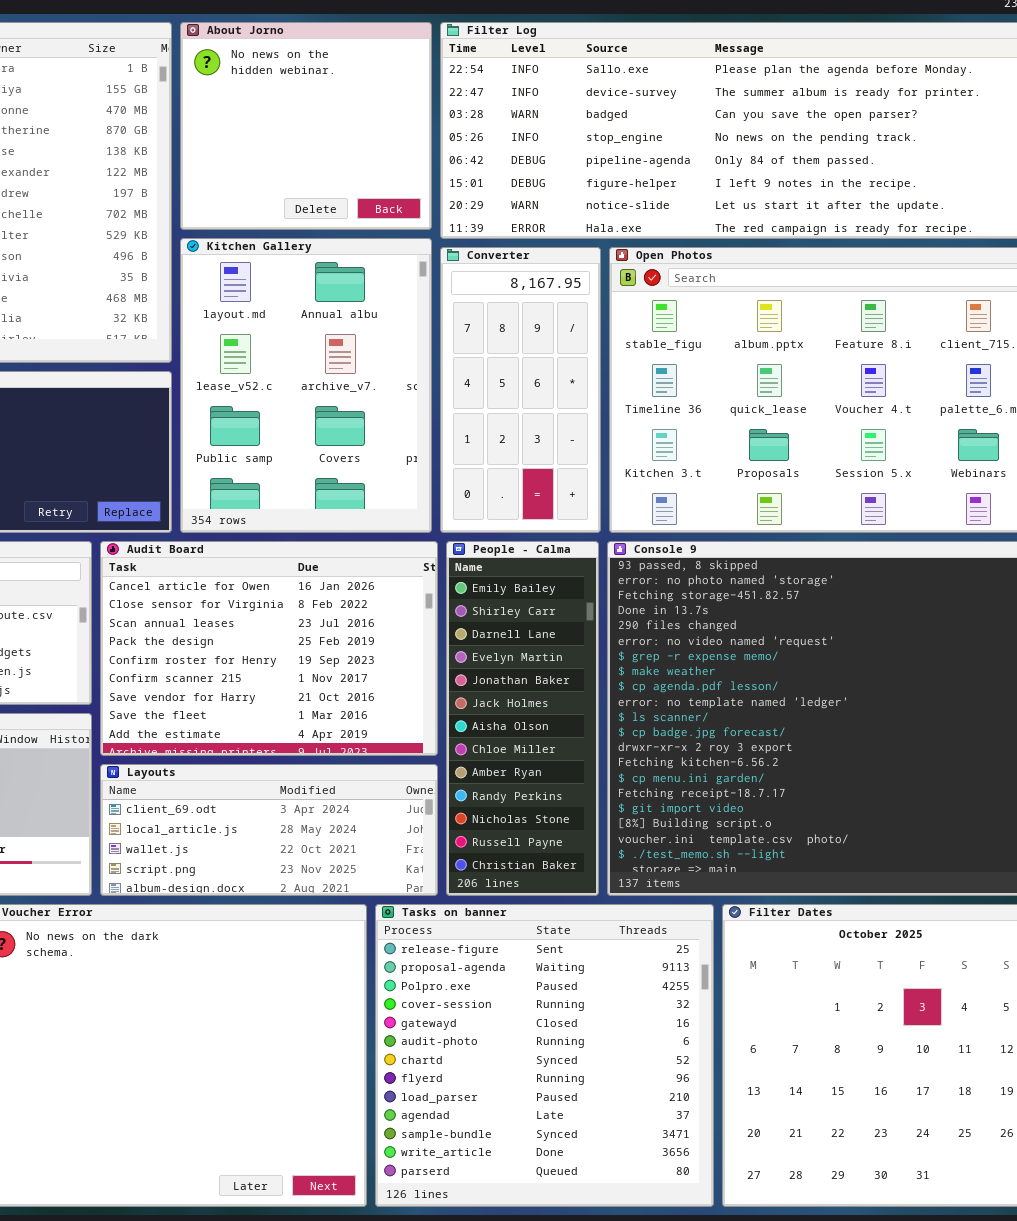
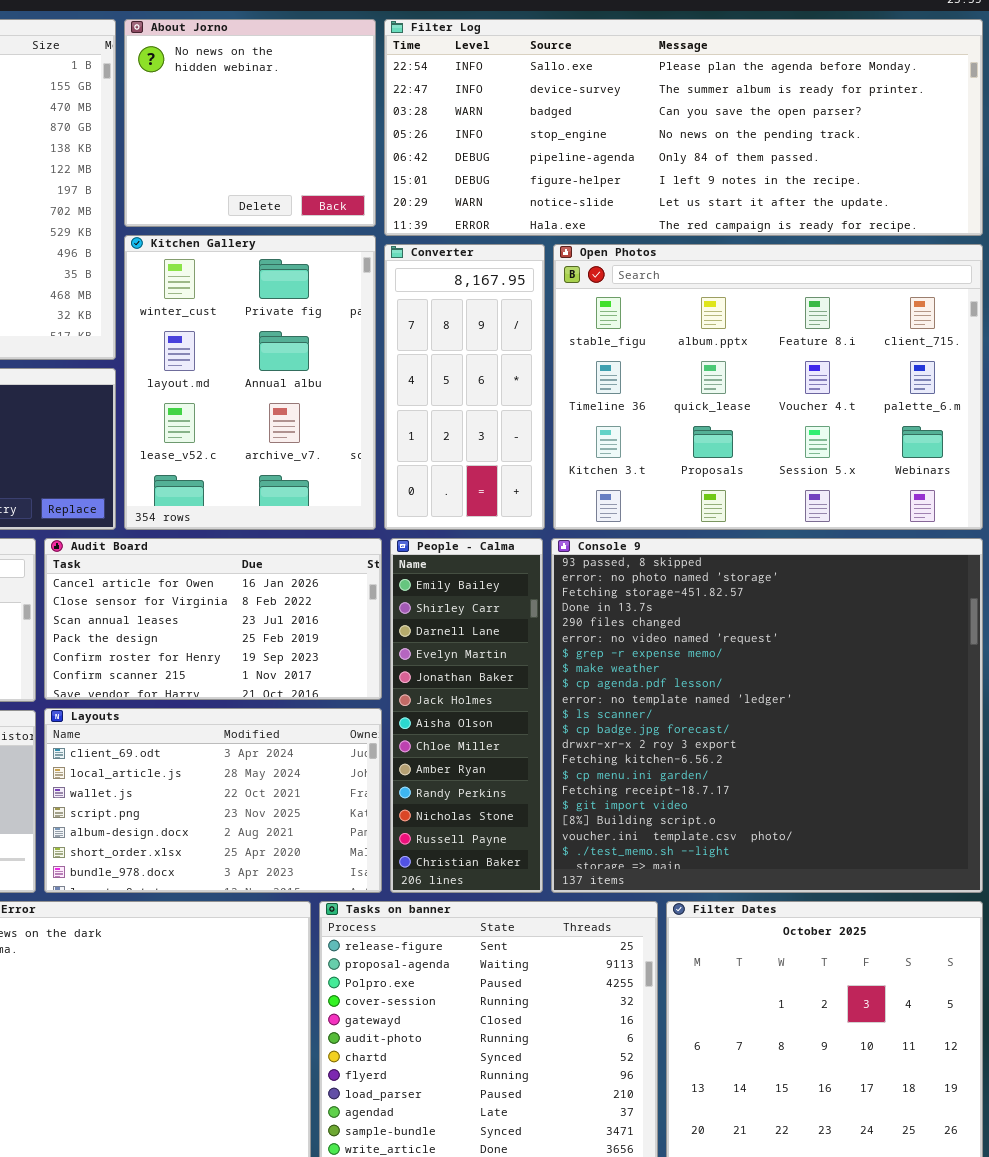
Kitchen Gallery: [180,238,432,533] -> [124,235,376,530], scrolled up 1 row
Audit Board: [100,541,438,756] -> [44,538,382,700], resized
Layouts: [100,764,438,896] -> [44,708,382,893], resized

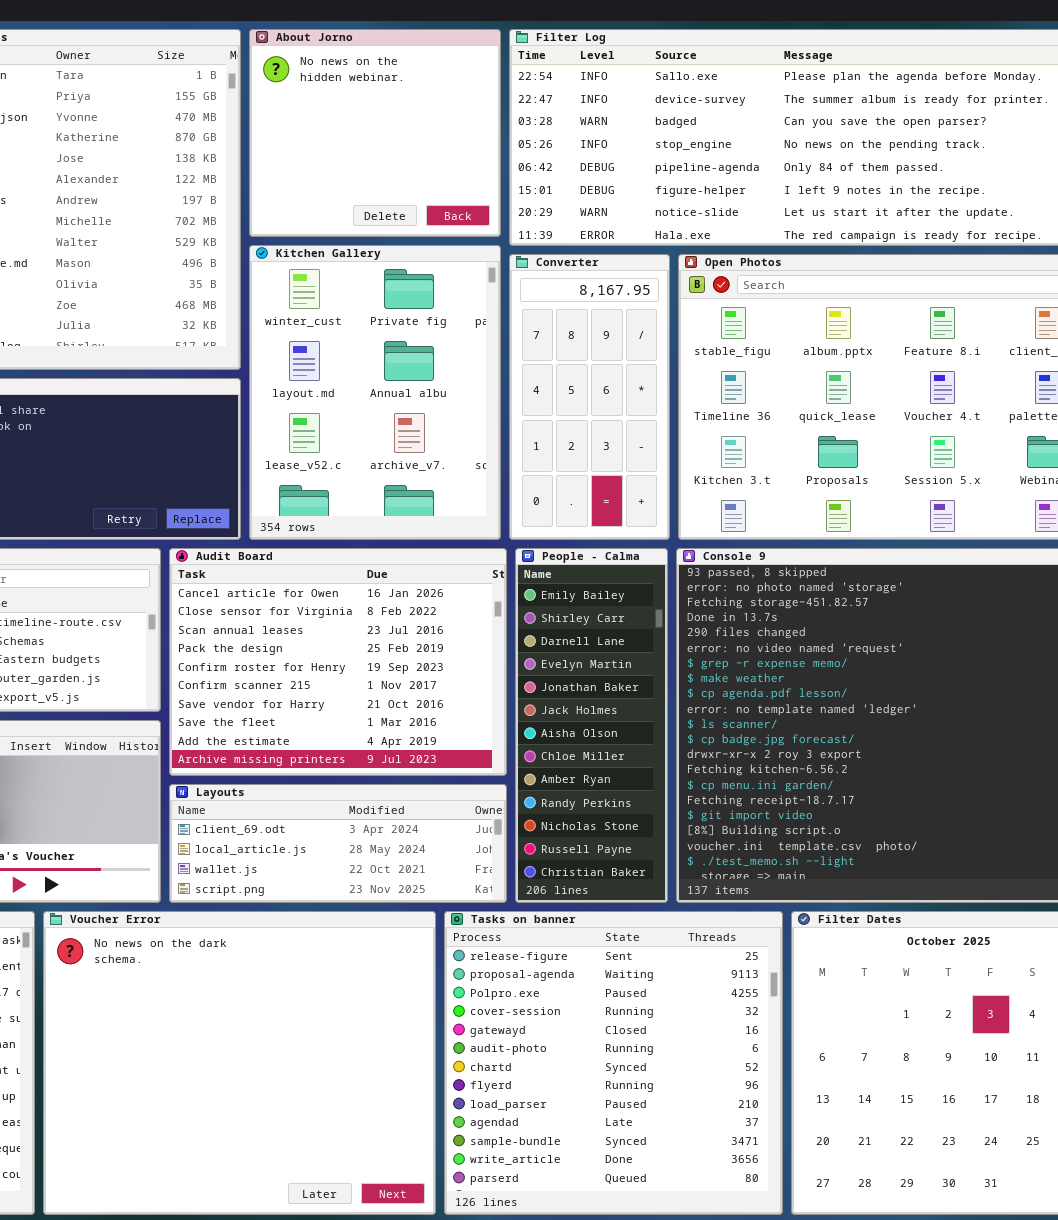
Audit Board: [44,538,382,700] -> [169,548,507,776], resized
Layouts: [44,708,382,893] -> [169,784,507,903], resized

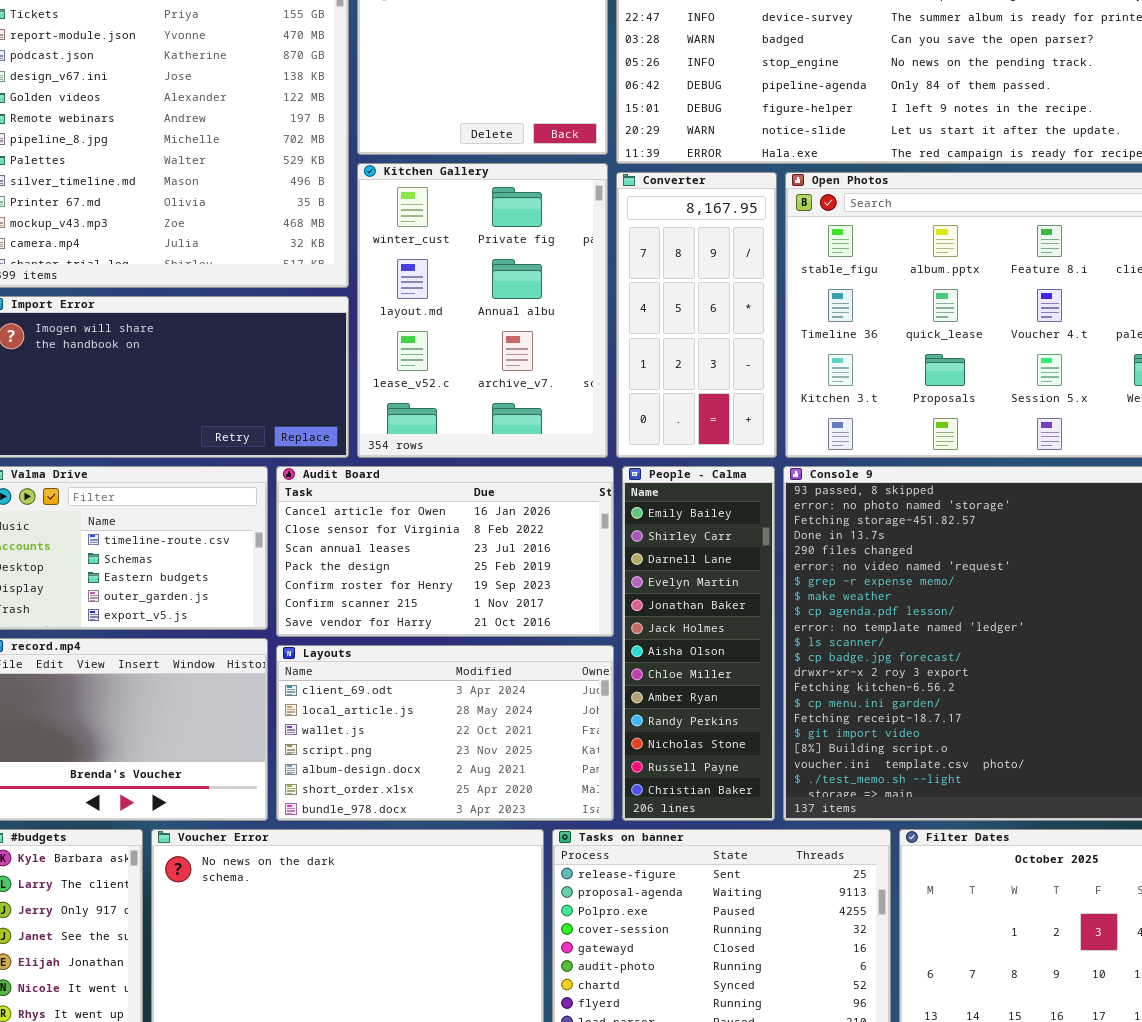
Audit Board: [169,548,507,776] -> [276,466,614,637], resized
Layouts: [169,784,507,903] -> [276,645,614,821], resized

